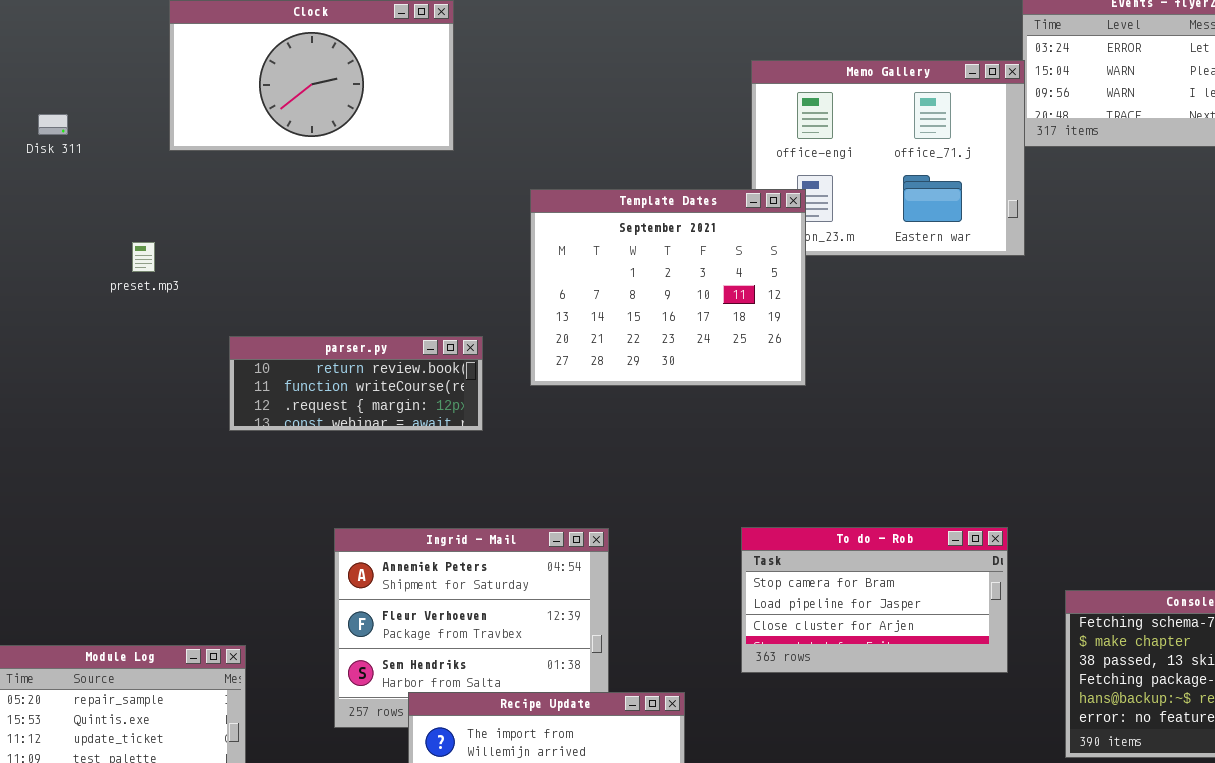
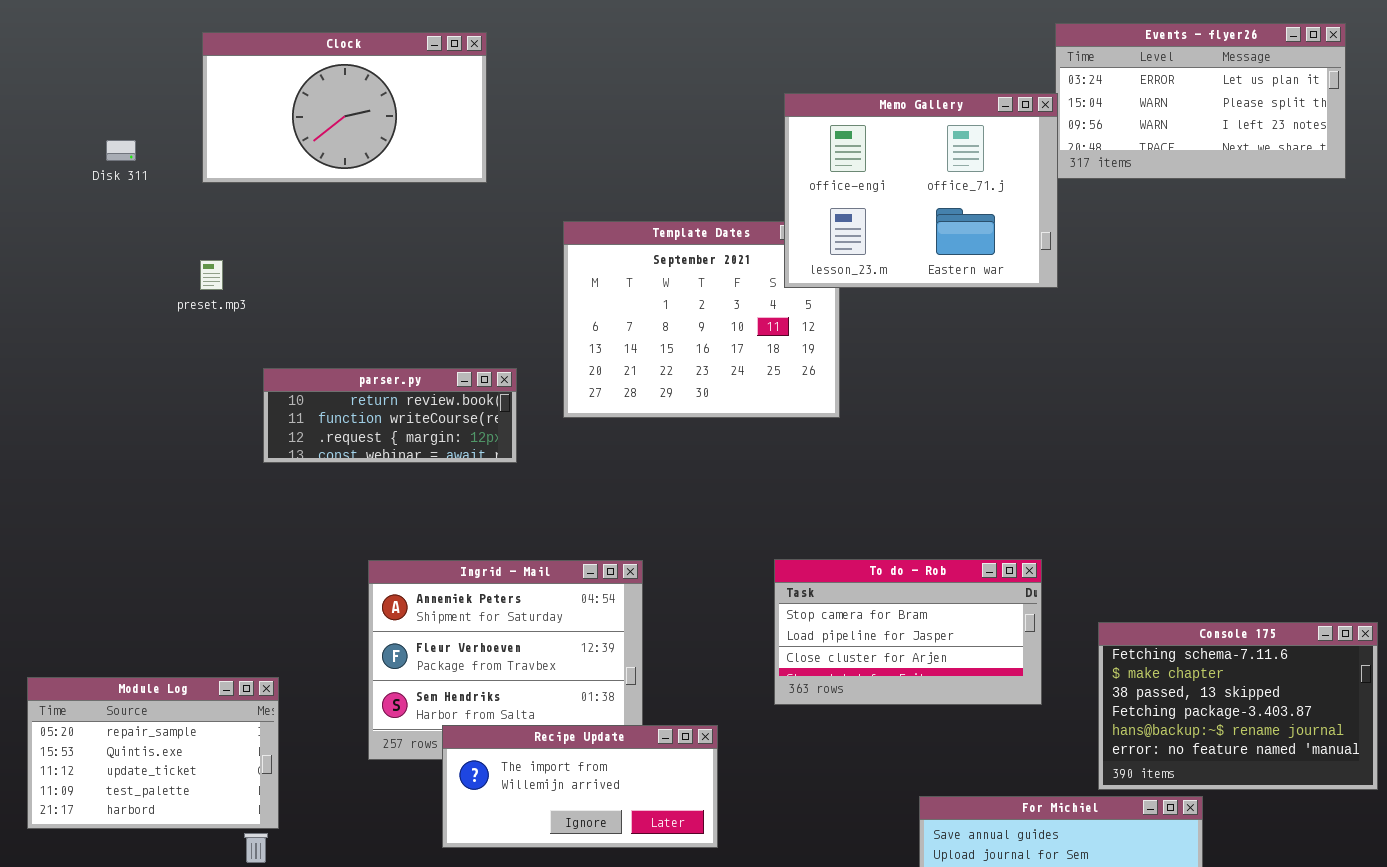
Memo Gallery: [751,60,1025,256] -> [784,93,1058,288], raised
Disk 311: [38,114,68,135] -> [106,140,136,161], moved
preset.mp3: [132,242,155,272] -> [200,260,223,290], moved

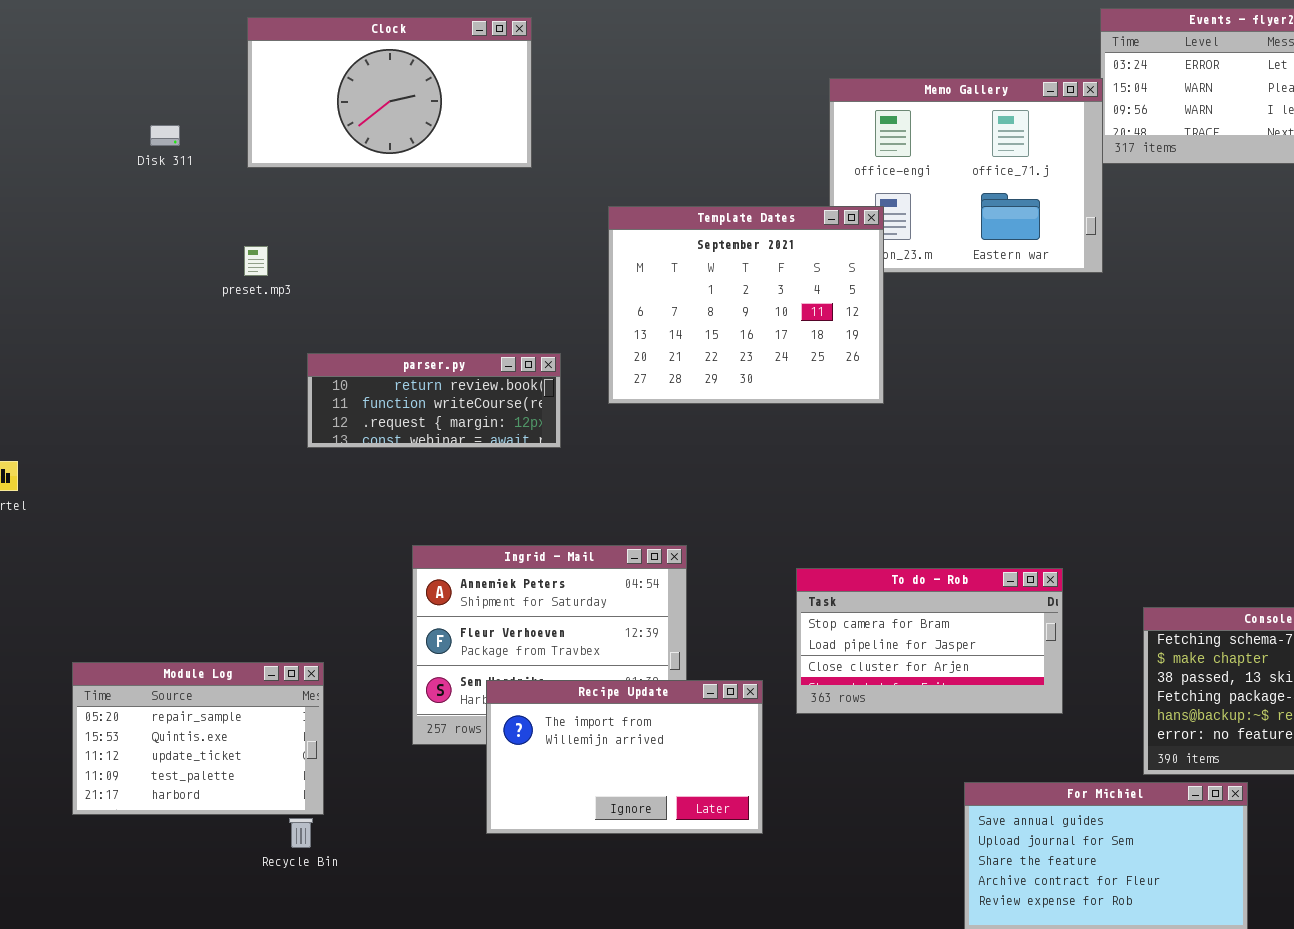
Template Dates: [563,221,840,418] -> [608,206,884,404], raised
To do - Rob: [774,559,1042,705] -> [796,568,1063,714], moved
Recipe Update: [442,725,718,848] -> [486,680,763,834], resized

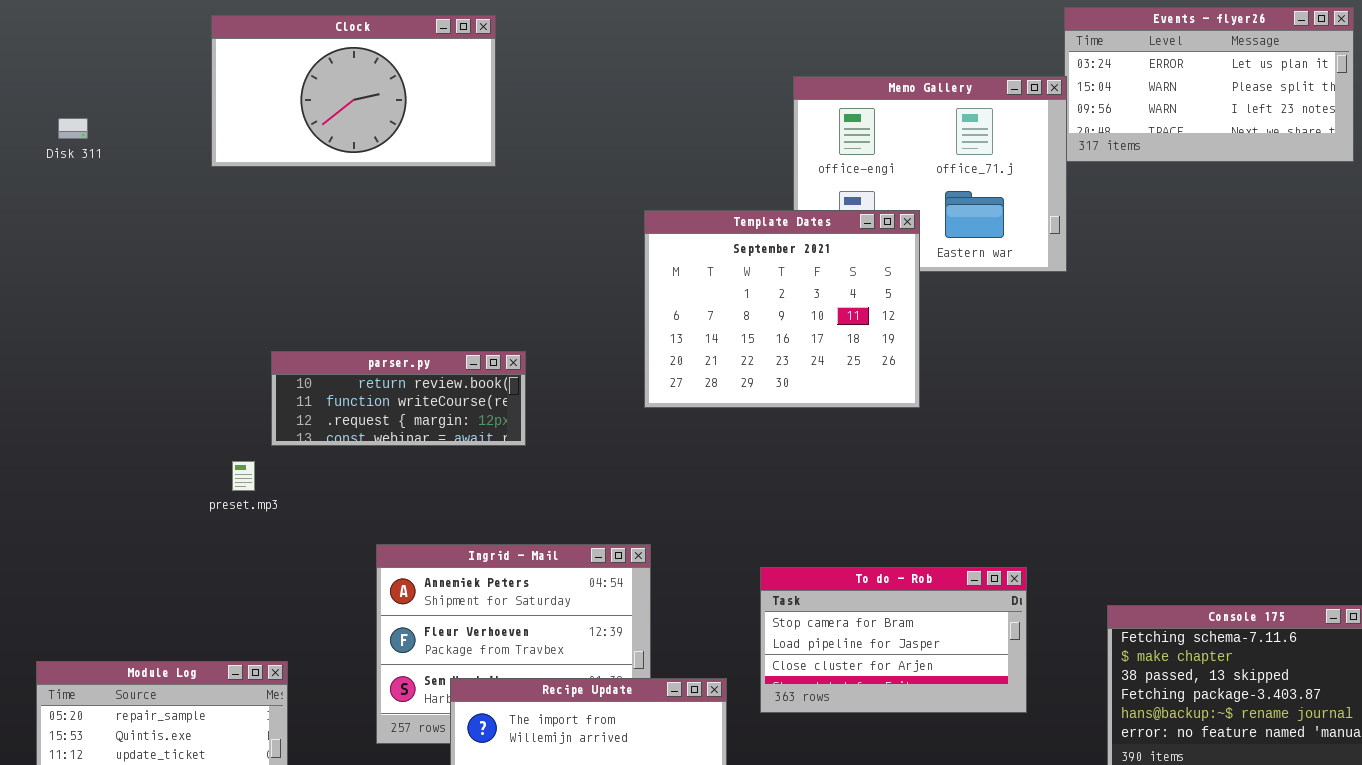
Disk 311: [150,125,180,146] -> [58,118,88,139], moved
Template Dates: [608,206,884,404] -> [644,210,920,408], moved
preset.mp3: [244,246,268,276] -> [232,461,255,491], moved

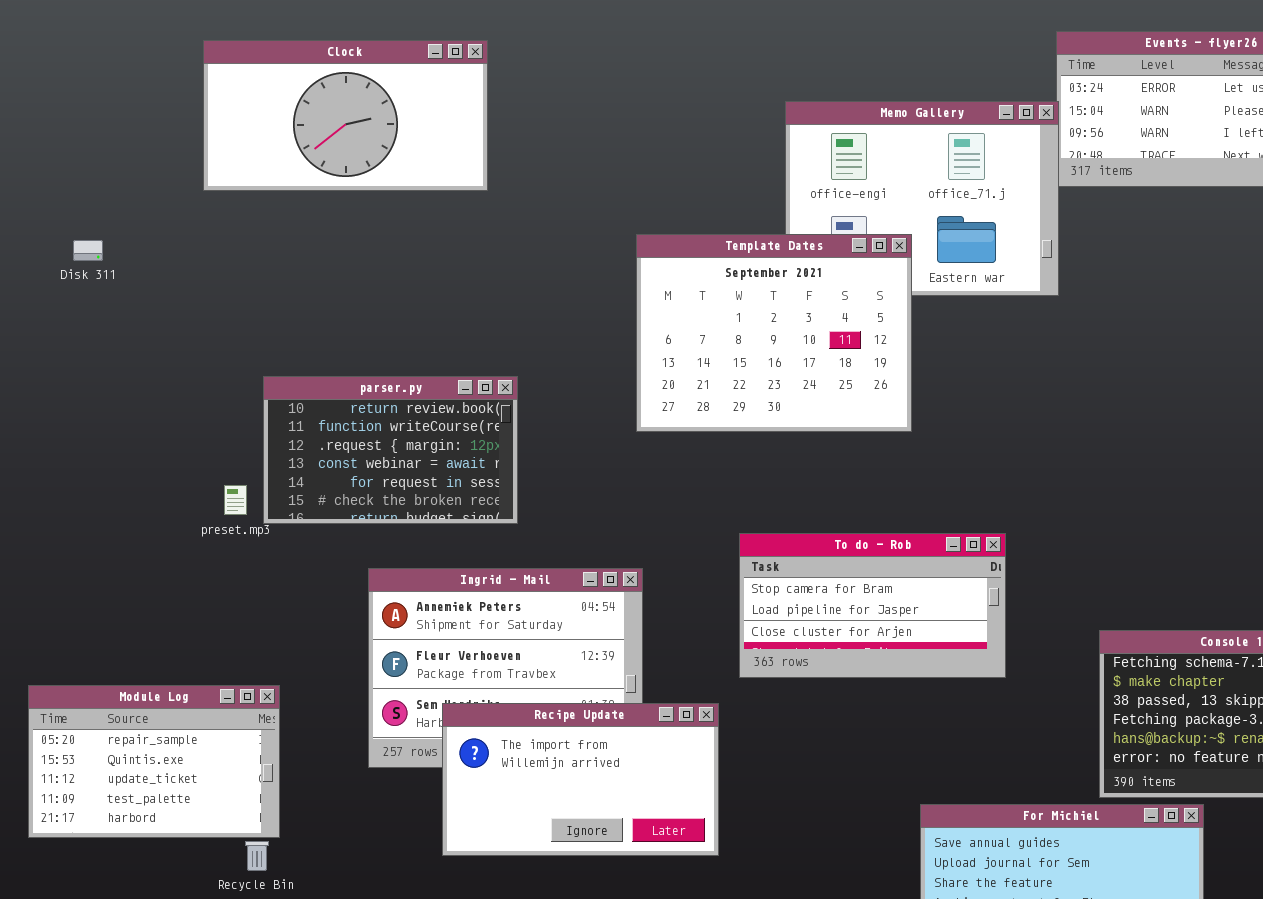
Disk 311: [58,118,88,139] -> [73,240,103,261], moved
parser.py: [271,351,526,446] -> [263,376,518,524], resized
To do - Rob: [760,567,1027,713] -> [739,533,1006,678], moved

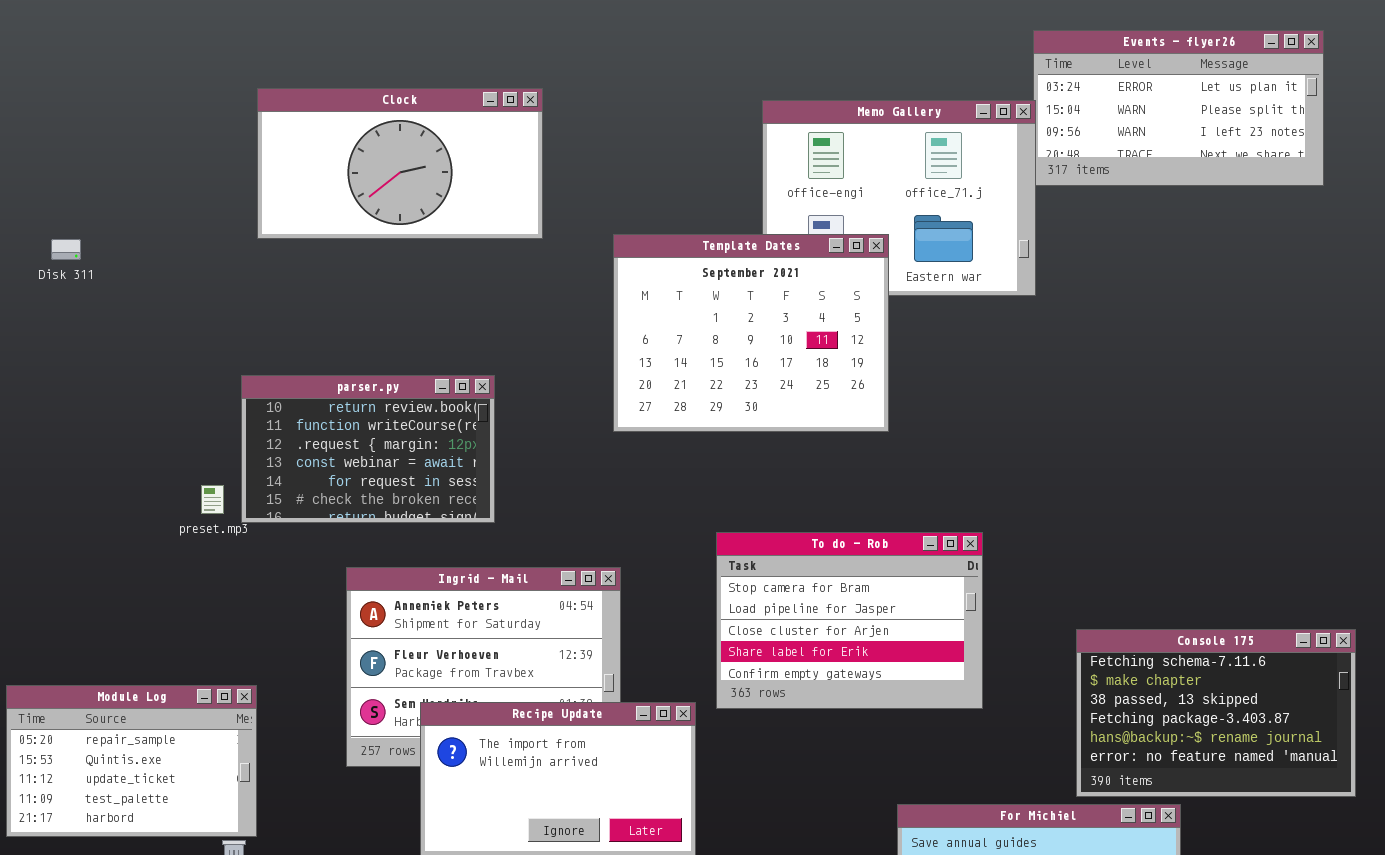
Clock: [203,40,488,191] -> [257,88,543,239], moved
To do - Rob: [739,533,1006,678] -> [716,532,983,709], resized

